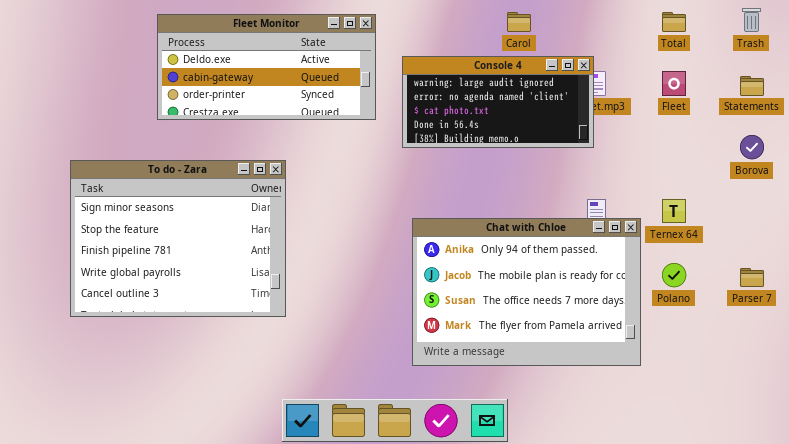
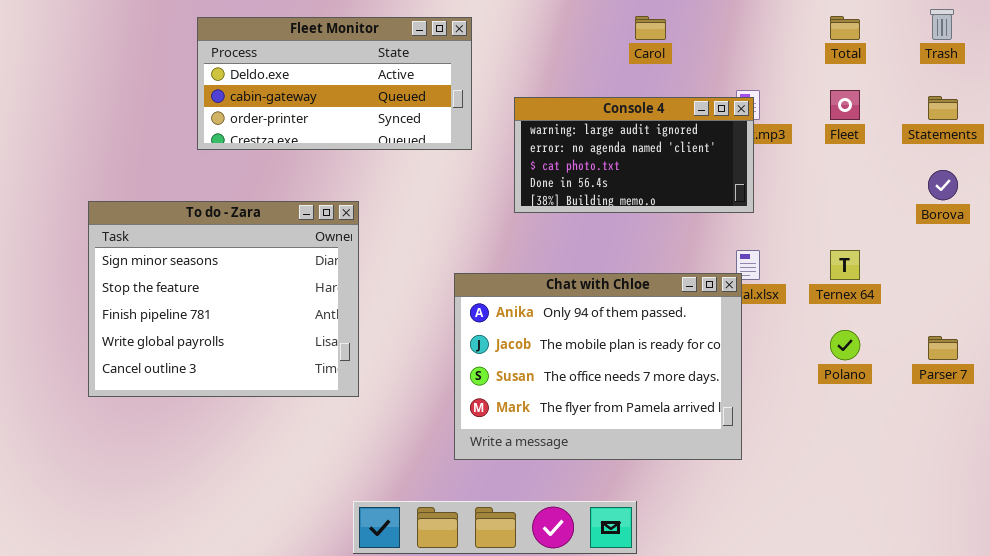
Console 4: [402,56,594,148] -> [514,97,754,213], moved
Chat with Chloe: [412,218,641,366] -> [454,273,742,460], moved

